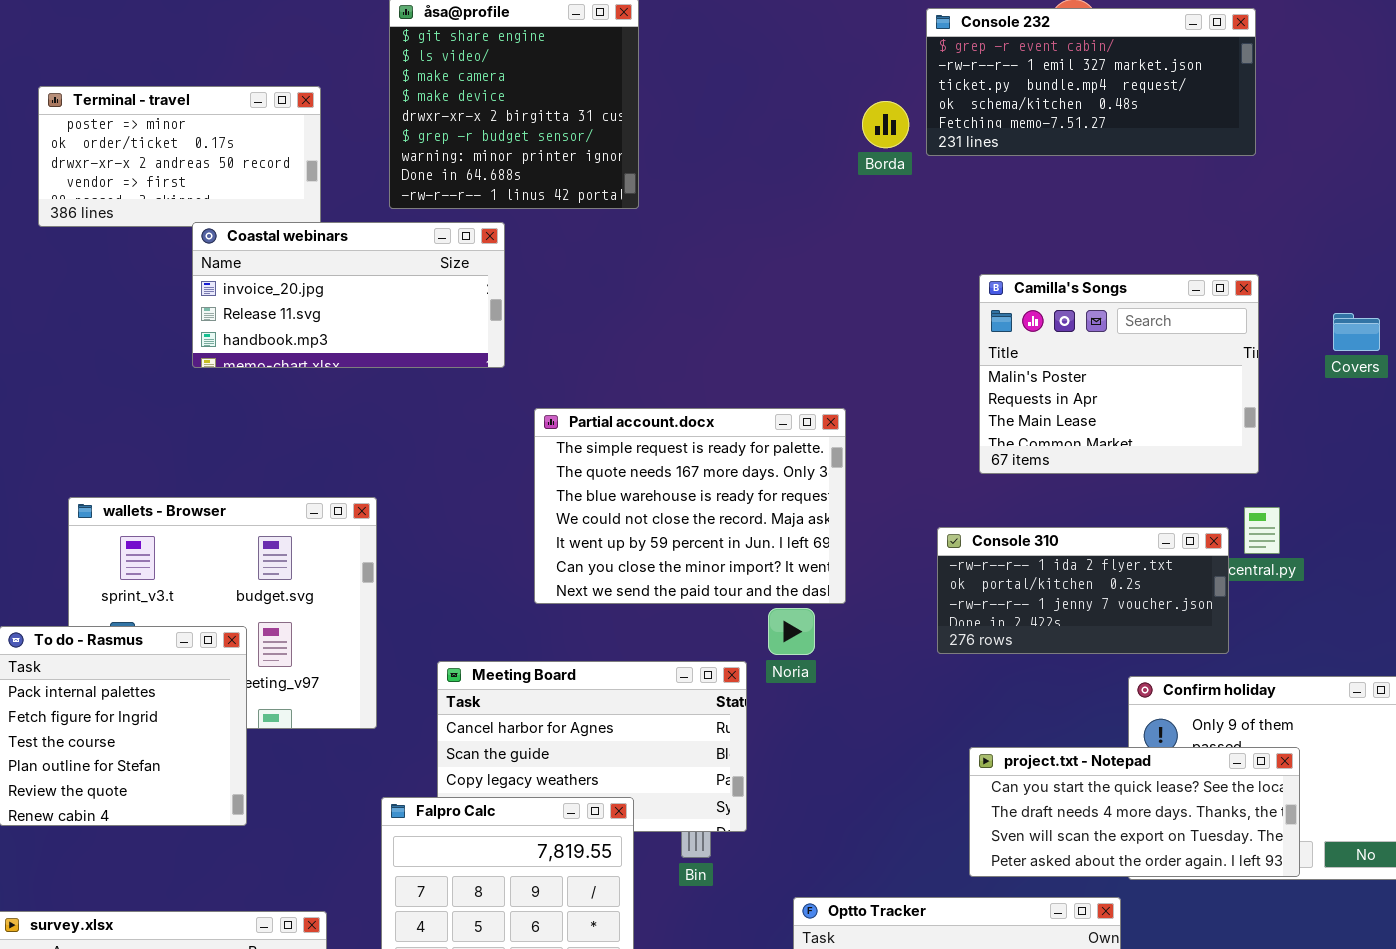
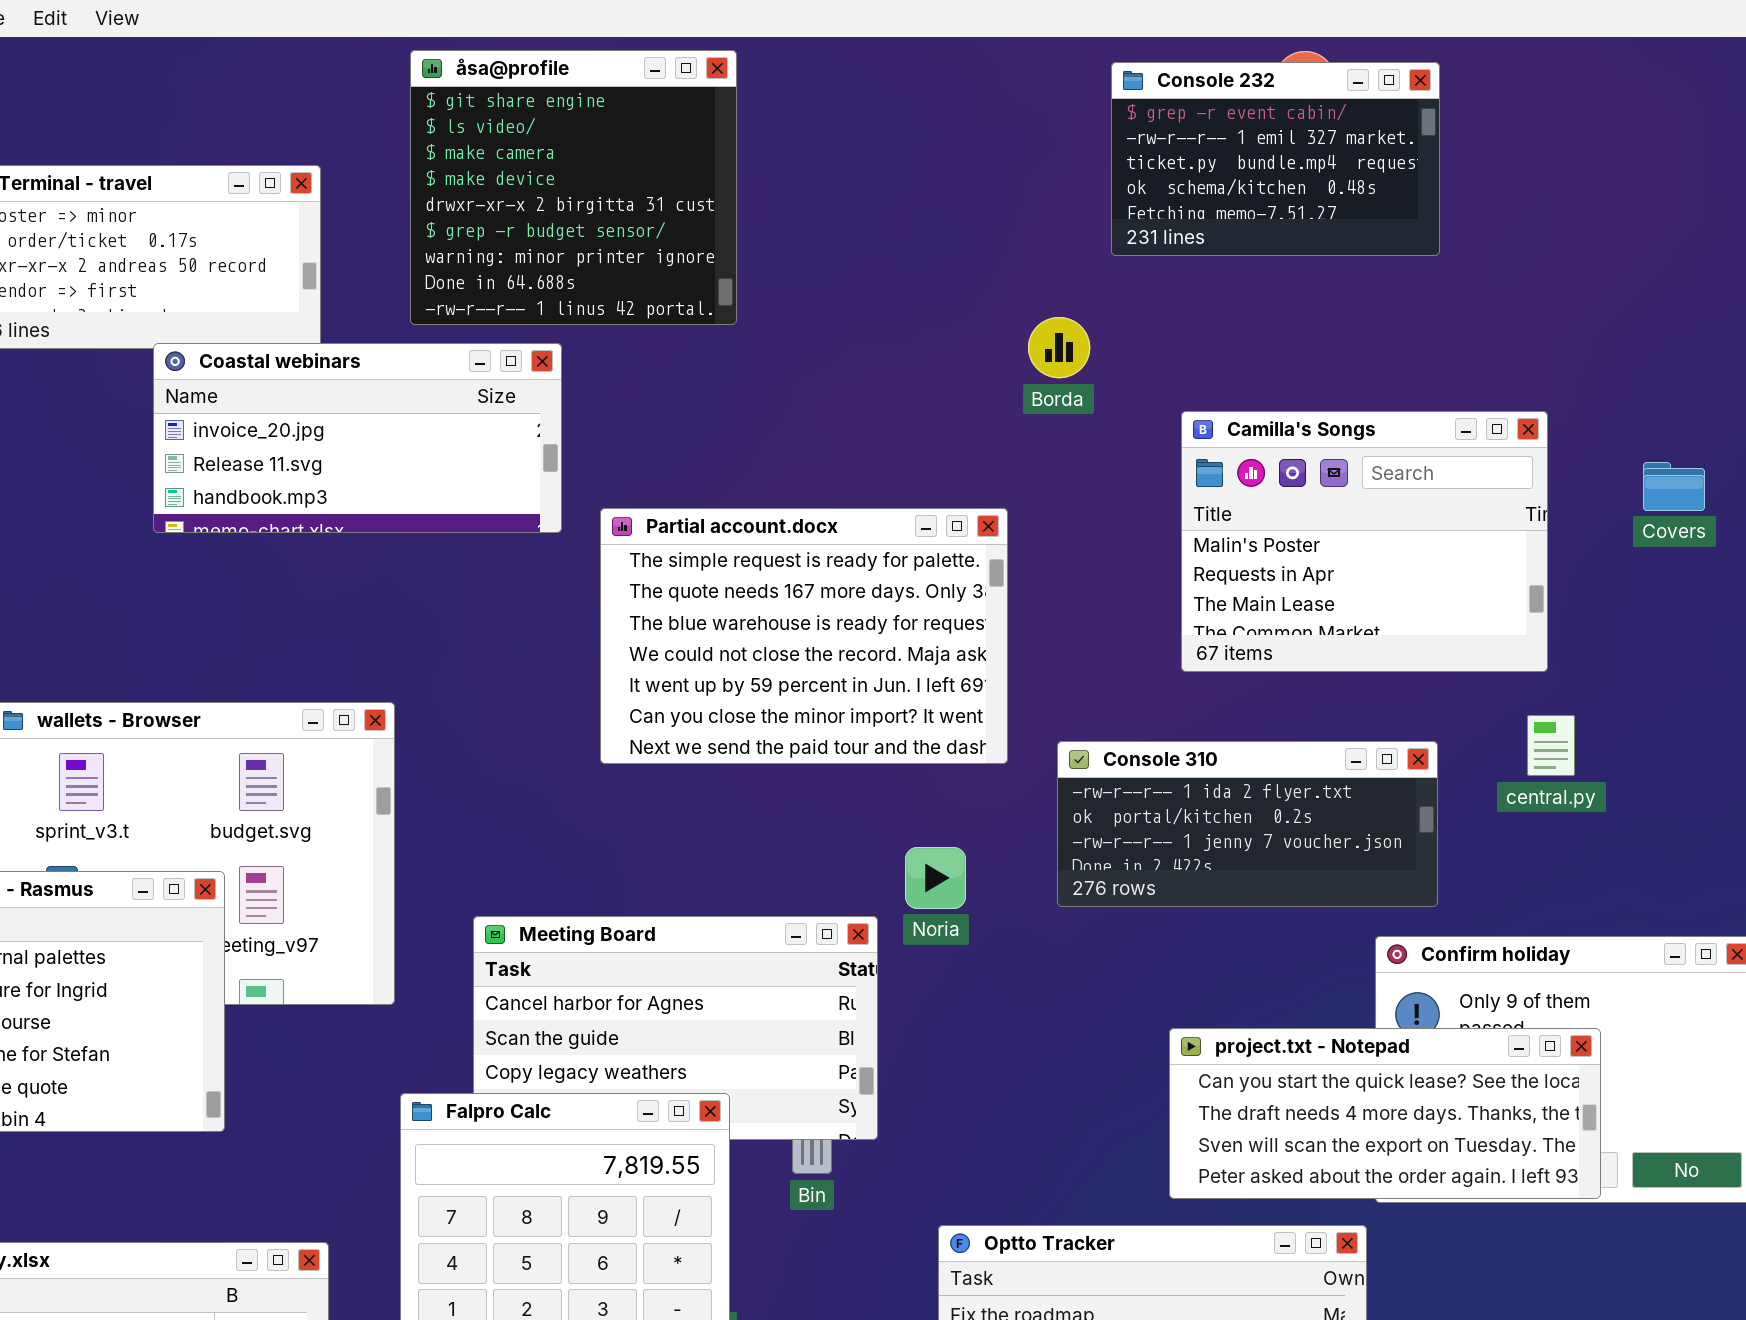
Console 232: [926,8,1256,156] -> [1111,62,1440,256], resized
Borda: [862,101,909,148] -> [1028,317,1090,378], moved
Partial account.docx: [534,408,846,604] -> [600,508,1008,764], moved
Console 310: [937,527,1229,654] -> [1057,741,1438,907], moved

